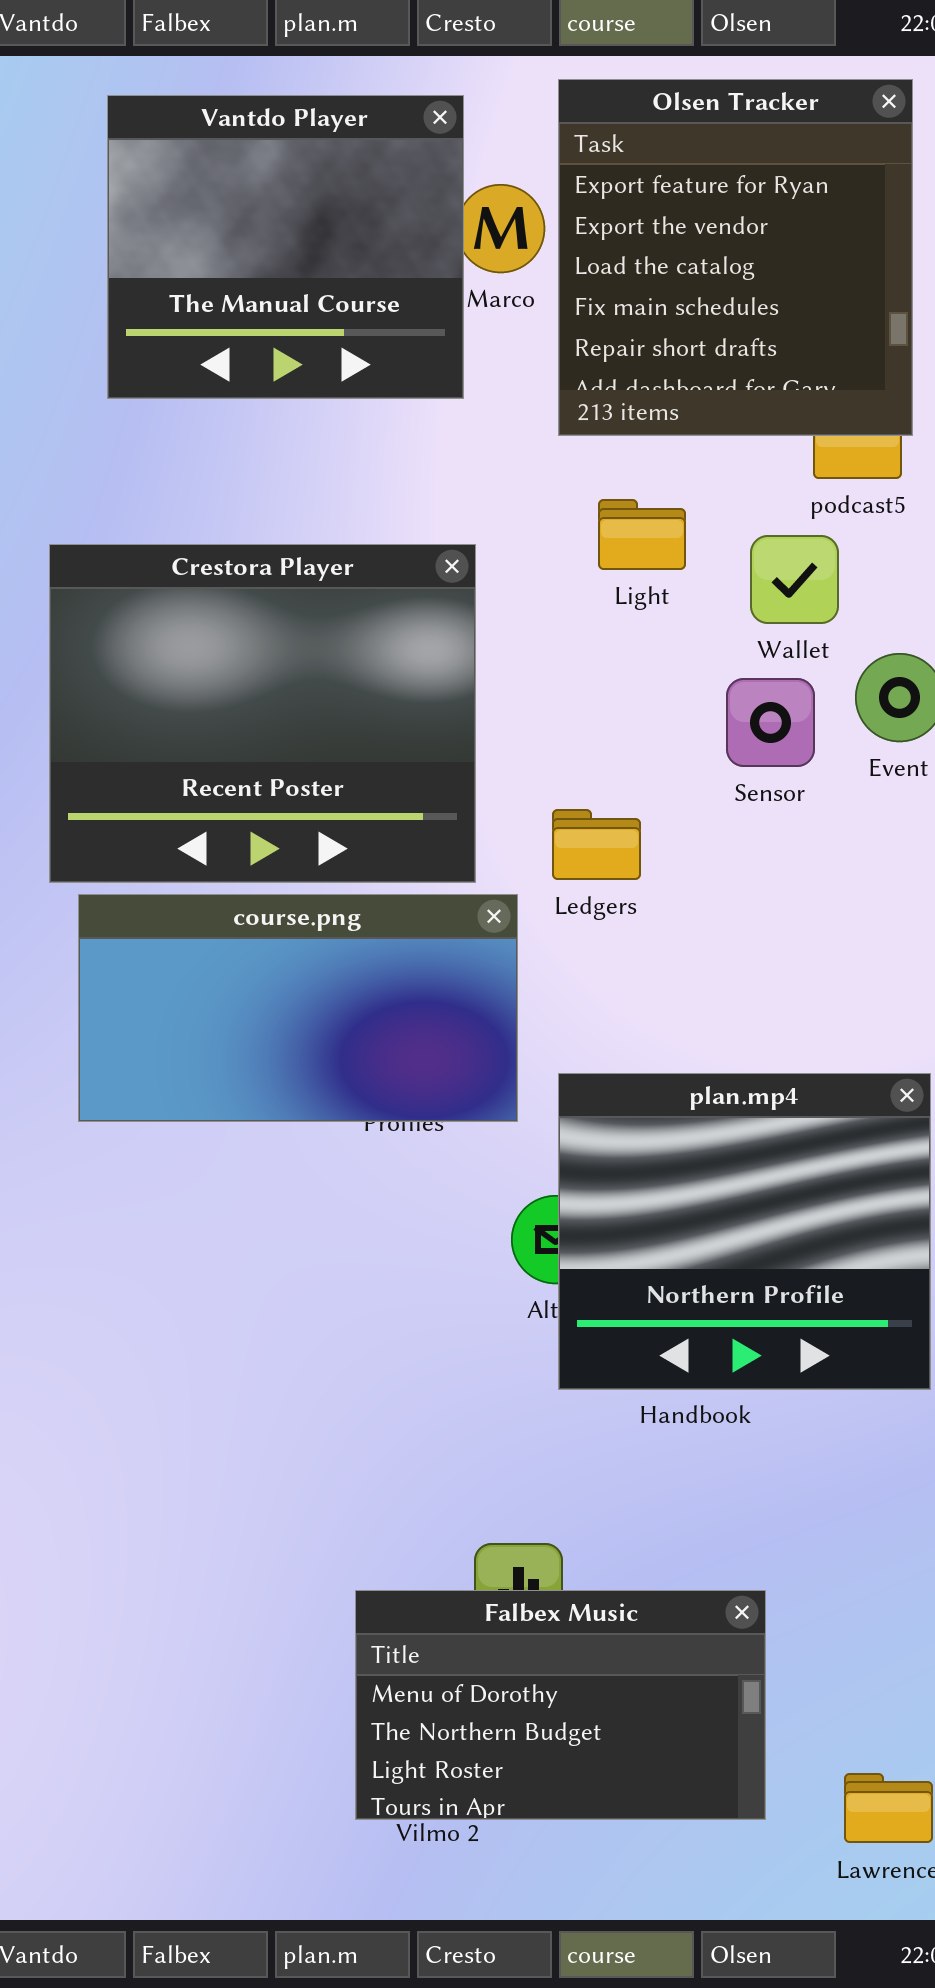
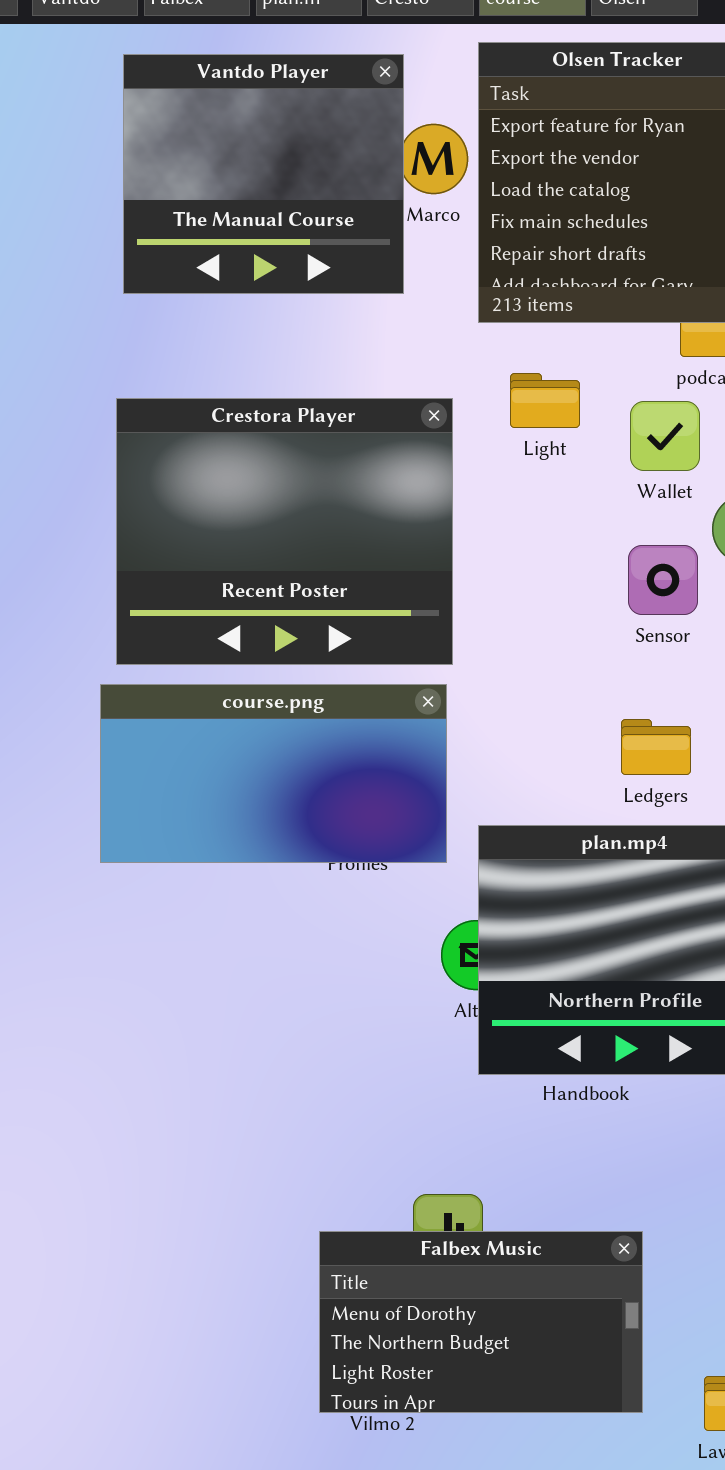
Crestora Player: [49,544,476,883] -> [116,398,453,665], moved
Sensor: [726,678,815,767] -> [628,545,698,615], moved
Ledgers: [552,809,641,880] -> [621,719,691,775], moved

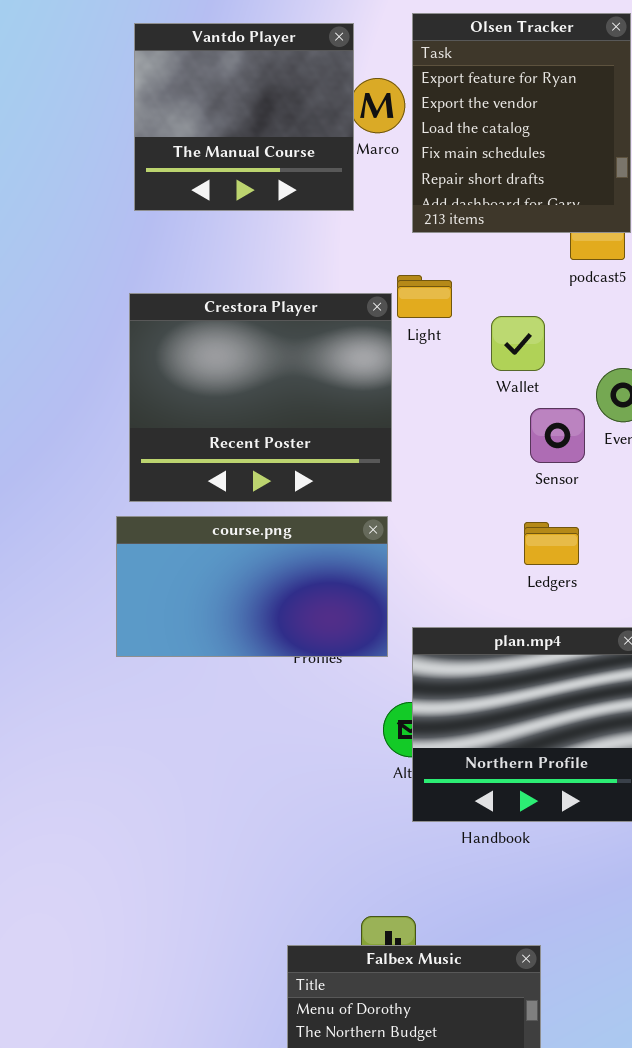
Light: [510,373,580,428] -> [397,275,452,318], moved
Wallet: [630,401,700,471] -> [491,316,545,371], moved
Ledgers: [621,719,691,775] -> [524,522,579,565], moved

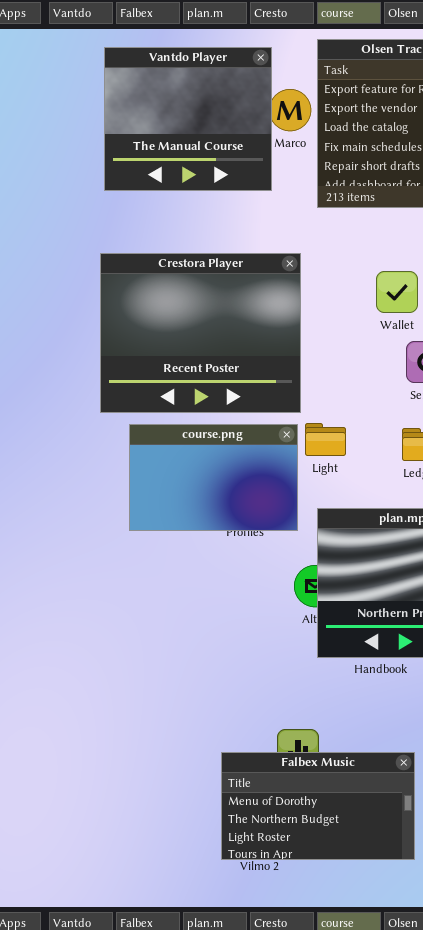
Light: [397,275,452,318] -> [305,423,346,456], moved
course.png: [116,516,388,657] -> [129,424,298,531], resized

